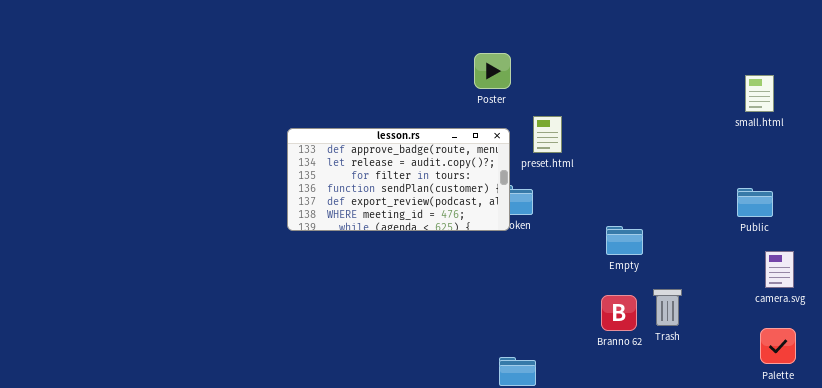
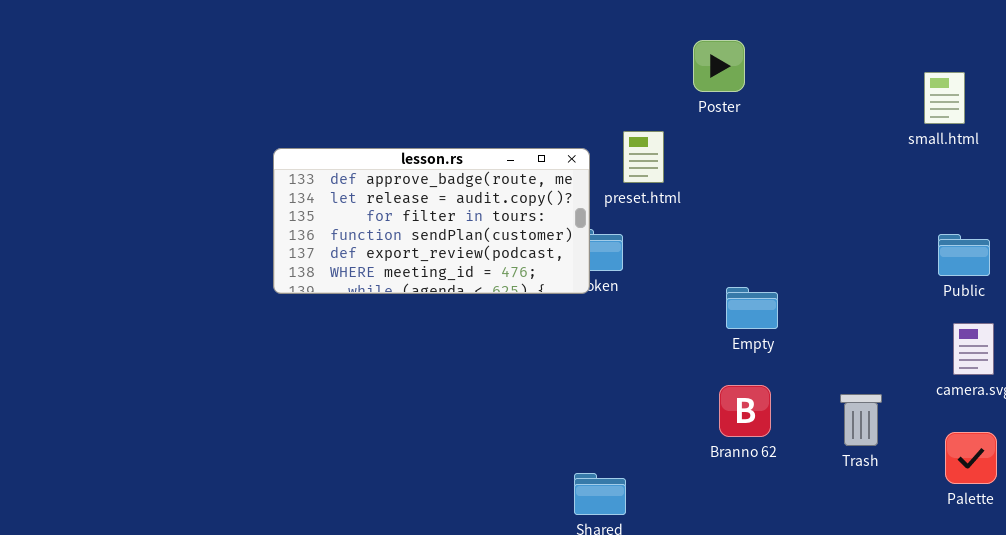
Poster: [474,53,511,89] -> [693,40,745,92], moved
Public: [737,188,773,217] -> [938,234,990,276], moved
Trash: [653,289,682,326] -> [840,394,882,446], moved

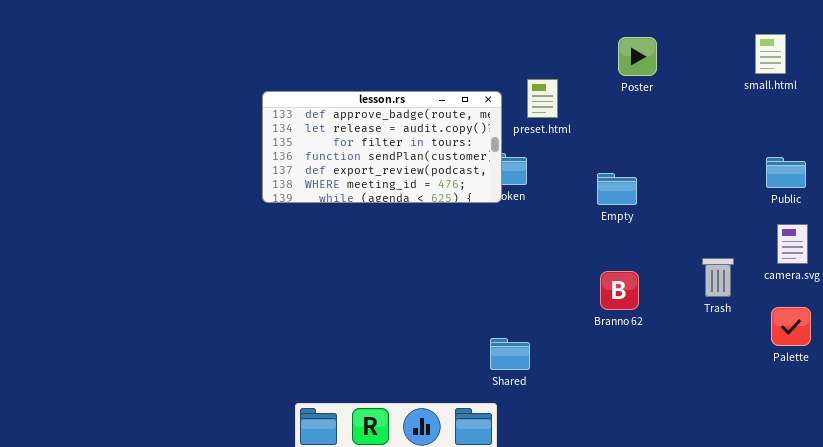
Poster: [693,40,745,92] -> [618,37,657,76], moved
Empty: [726,287,778,329] -> [597,173,637,205], moved
Trash: [840,394,882,446] -> [702,258,734,297], moved

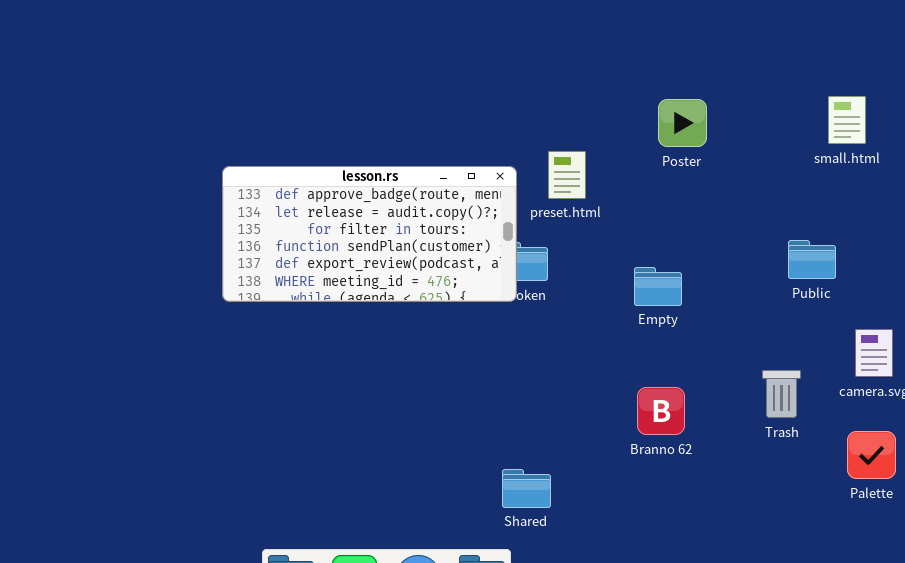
Public: [766,157,806,188] -> [788,240,836,279], moved

